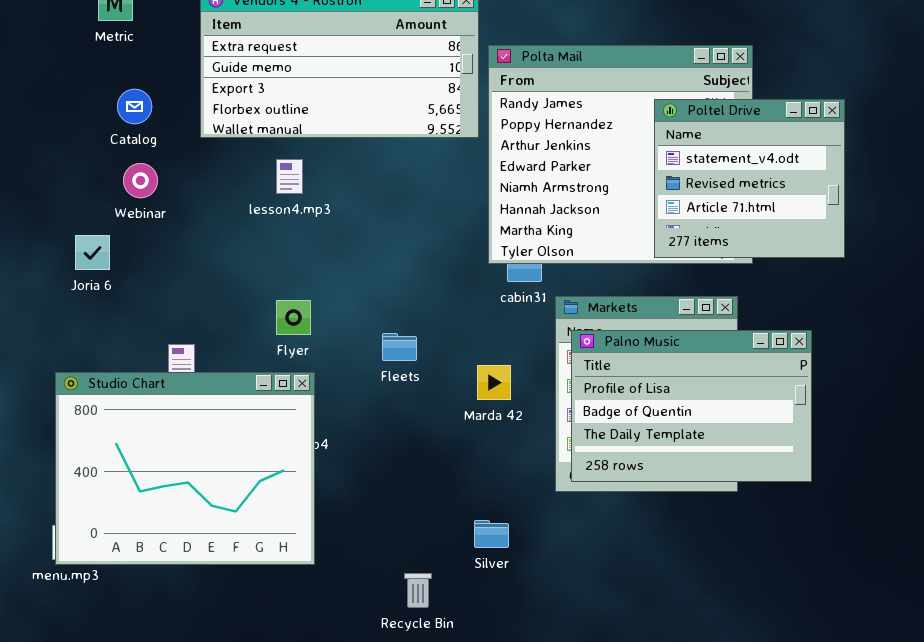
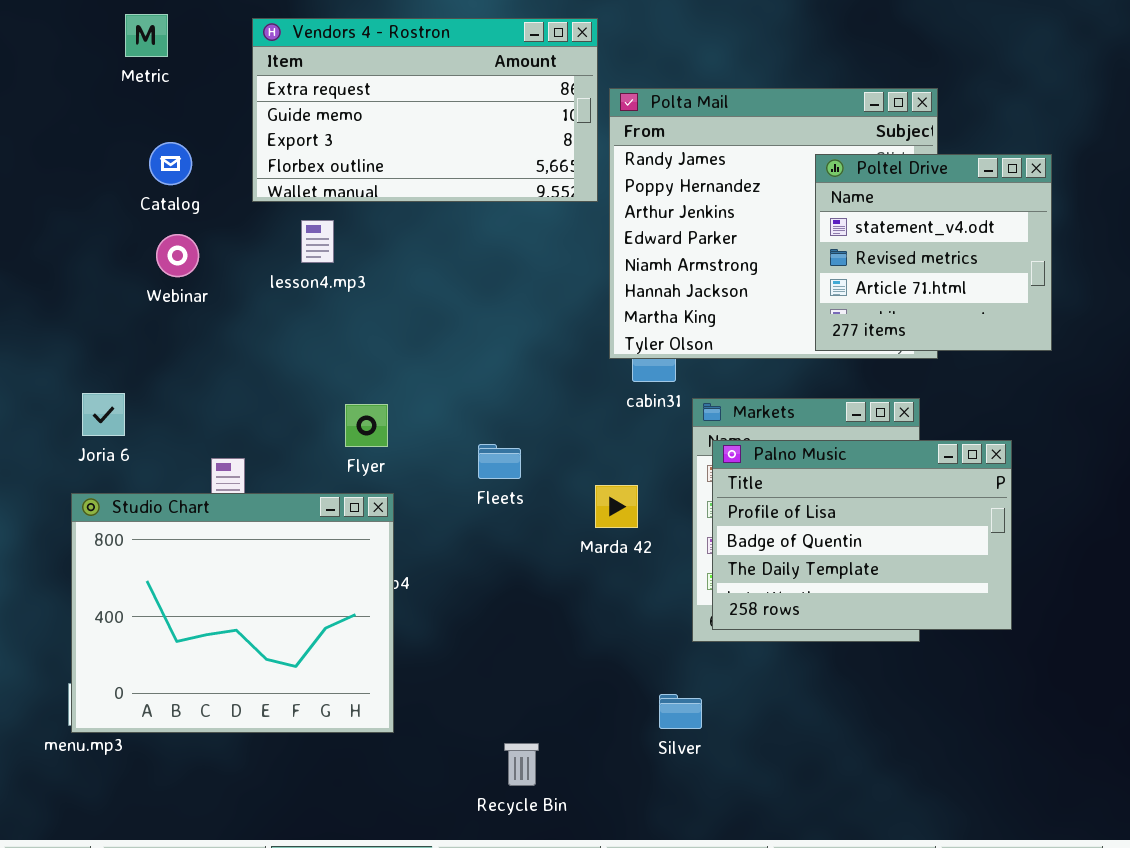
lesson4.mp3: [276,159,303,194] -> [301,220,334,263], moved
Joria 6: [75,235,110,270] -> [82,393,125,436], moved
Silver: [474,520,509,548] -> [659,694,702,729], moved

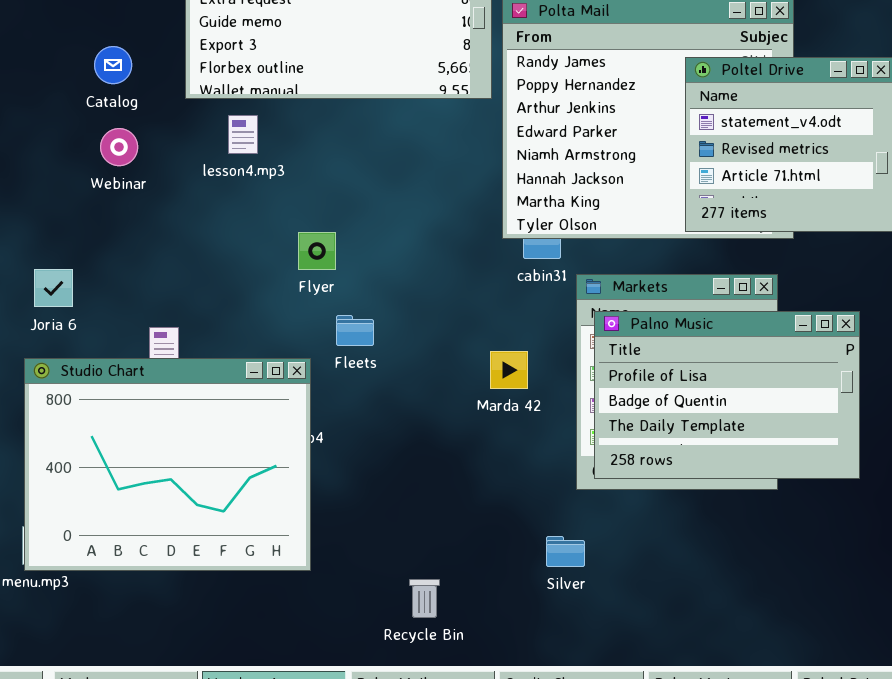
Flyer: [345,404,388,447] -> [298,232,336,270], moved
Fleets: [478,444,521,479] -> [336,315,374,346], moved

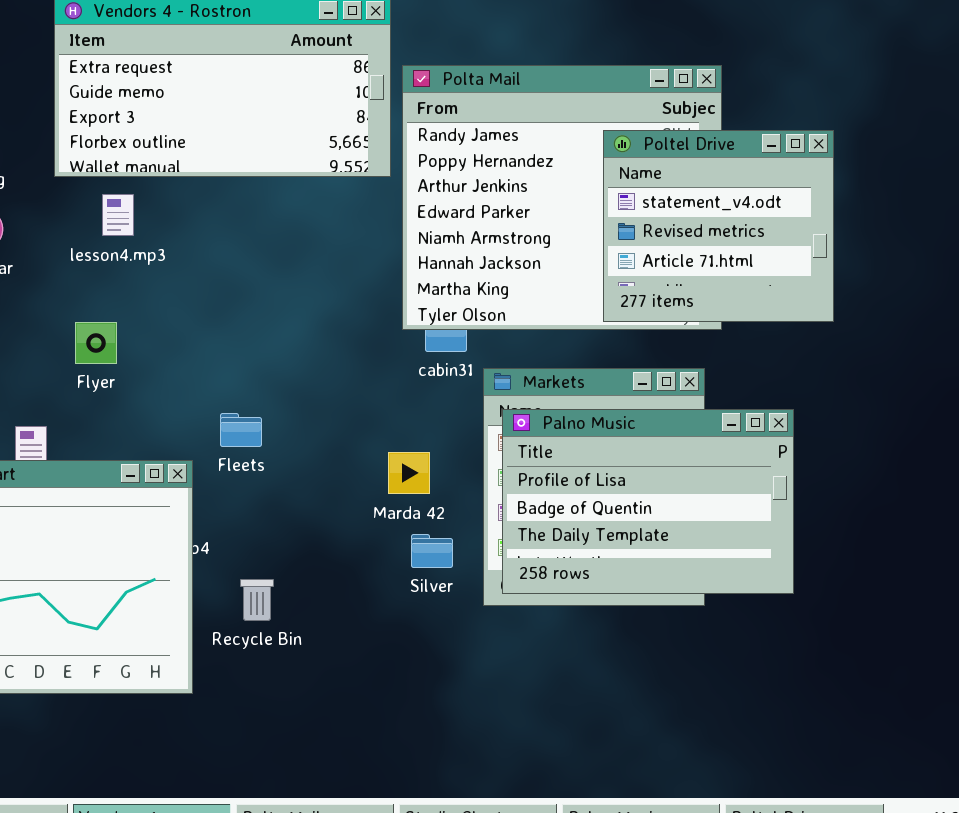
Flyer: [298,232,336,270] -> [75,322,117,364], moved
Silver: [546,536,585,567] -> [411,534,453,568], moved
Recycle Bin: [409,579,440,618] -> [240,579,274,621], moved

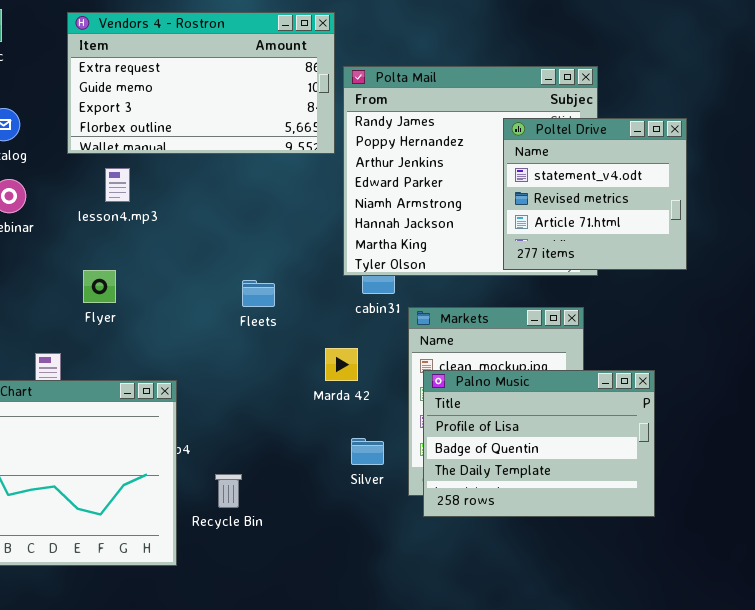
Palno Music: [502,409,794,594] -> [423,370,655,517], moved
Fleets: [220,413,262,447] -> [242,280,275,307], moved
Marda 42: [388,452,430,494] -> [325,348,358,381], moved

